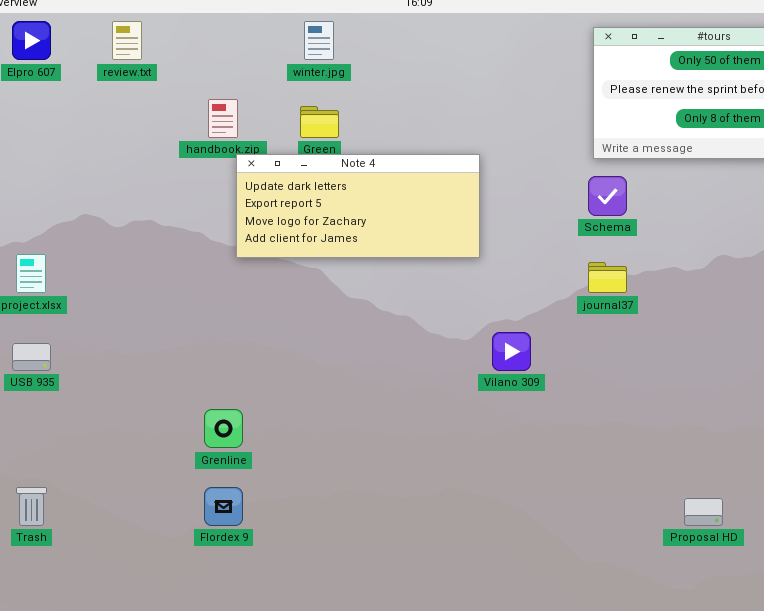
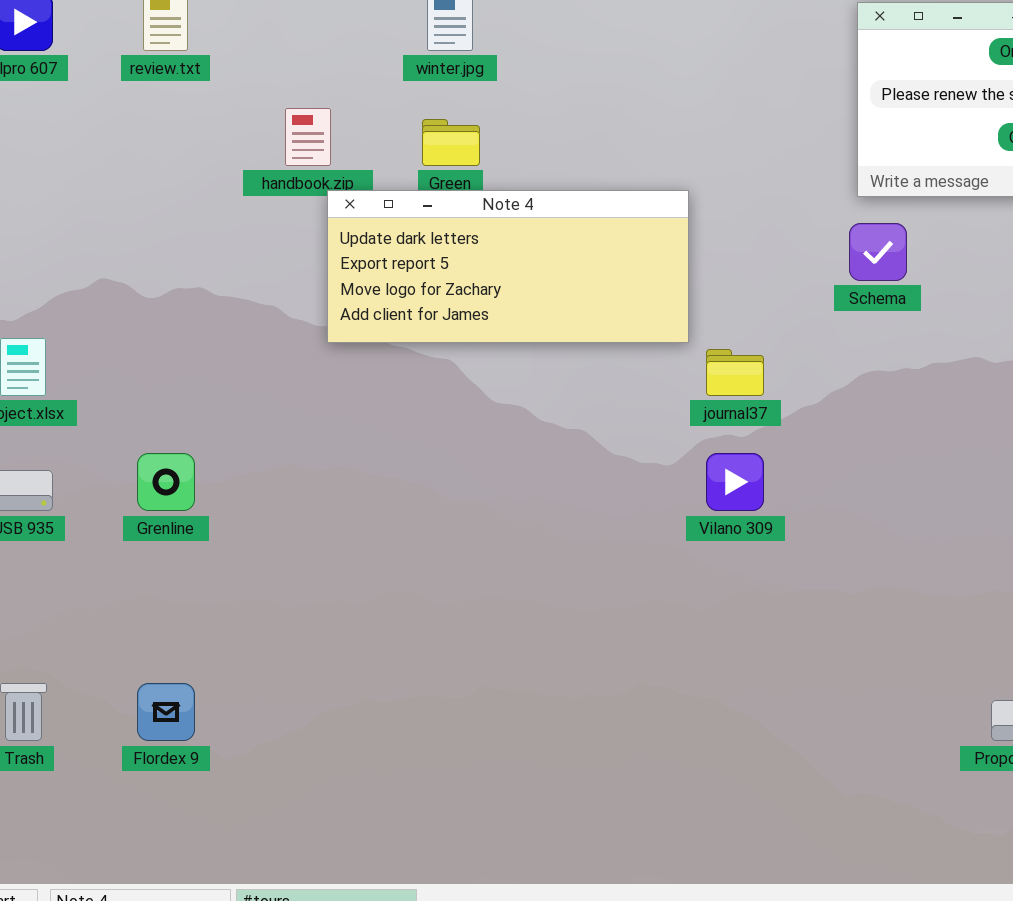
journal37: [588,262,627,293] -> [706,349,764,396], moved
Grenline: [204,409,243,448] -> [137,453,195,511], moved
Flordex 9: [204,487,243,526] -> [137,683,195,741], moved

